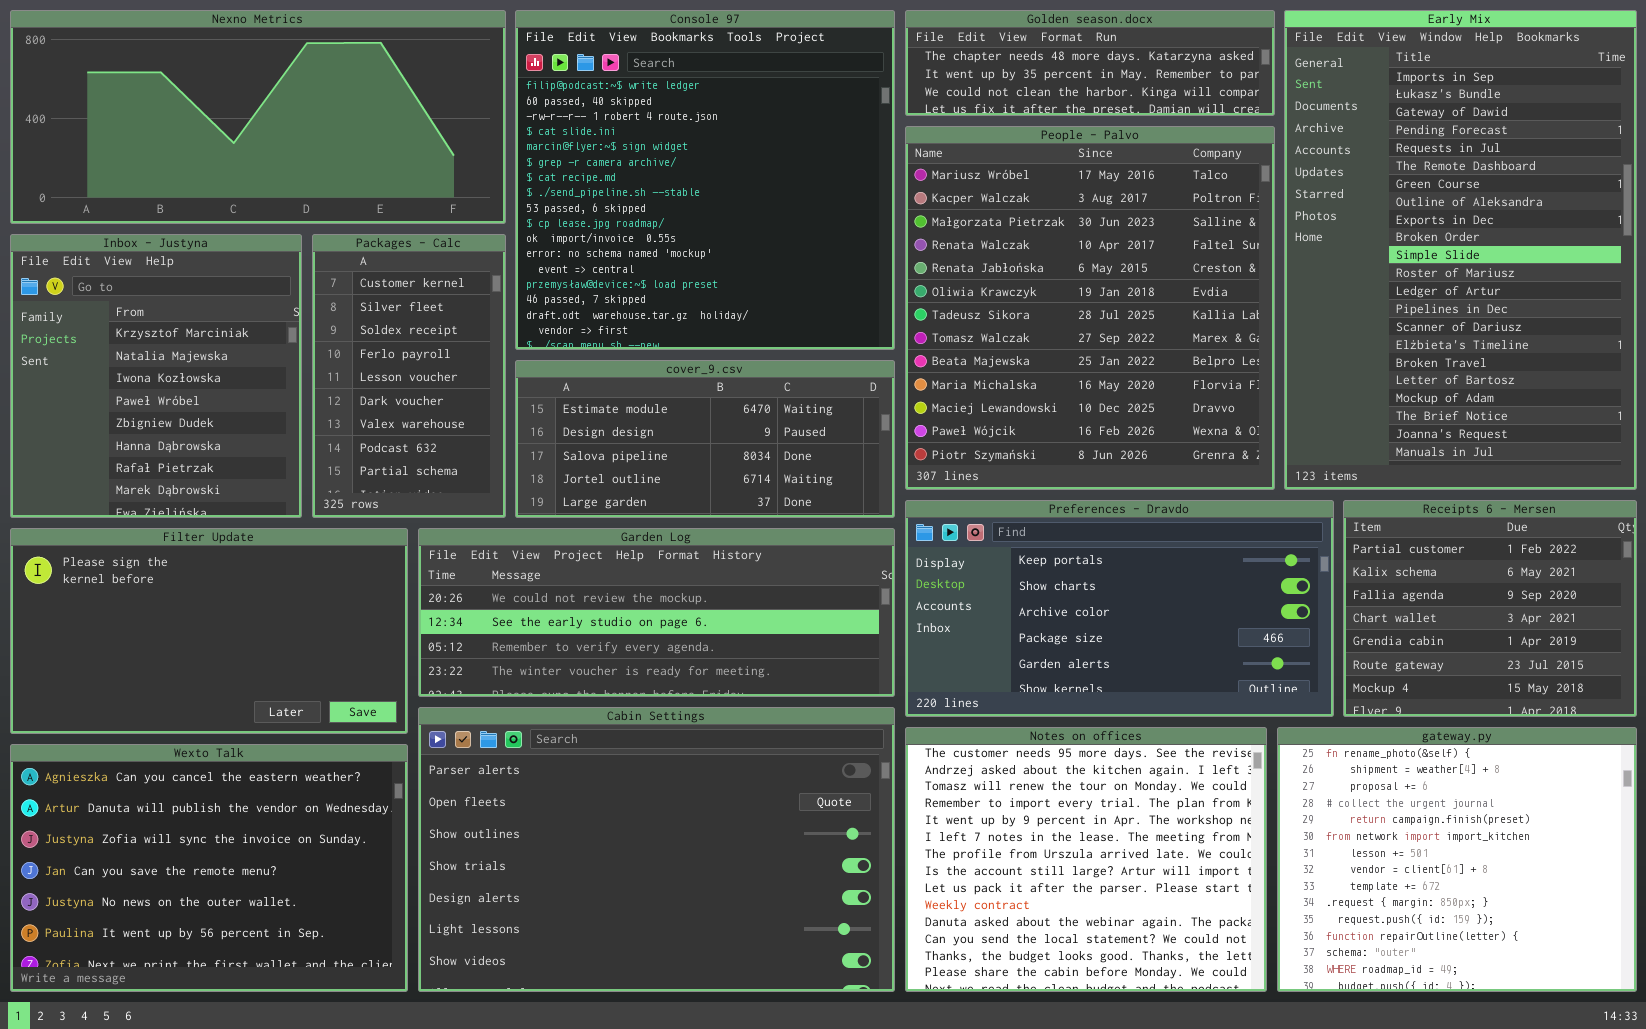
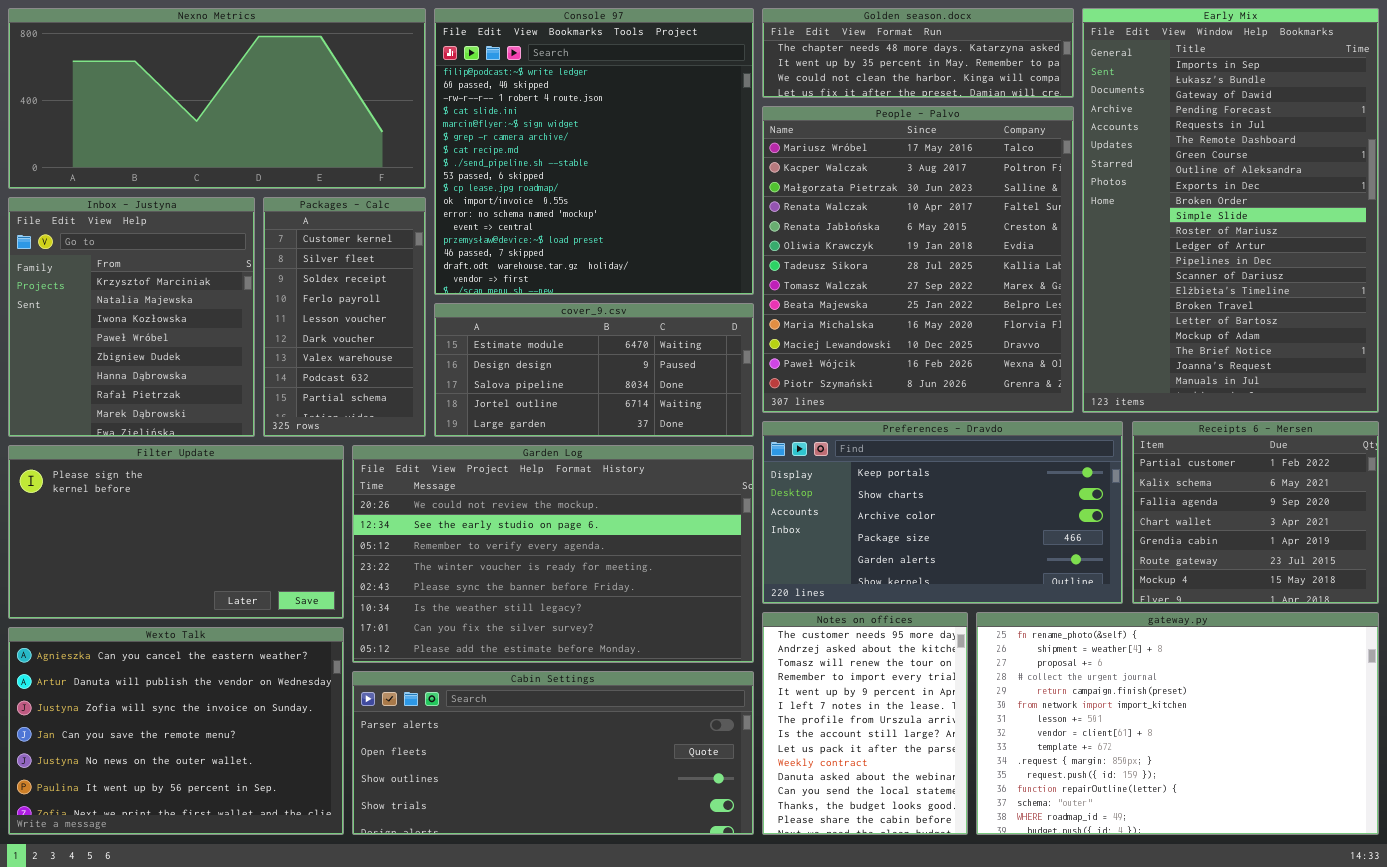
Garden Log: [418,528,895,697] -> [352,445,754,663], resized
Cabin Settings: [418,707,895,992] -> [352,671,754,835], resized
Notes on offices: [905,727,1267,992] -> [762,612,968,835], resized
gateway.py: [1277,727,1637,992] -> [976,612,1379,835], resized

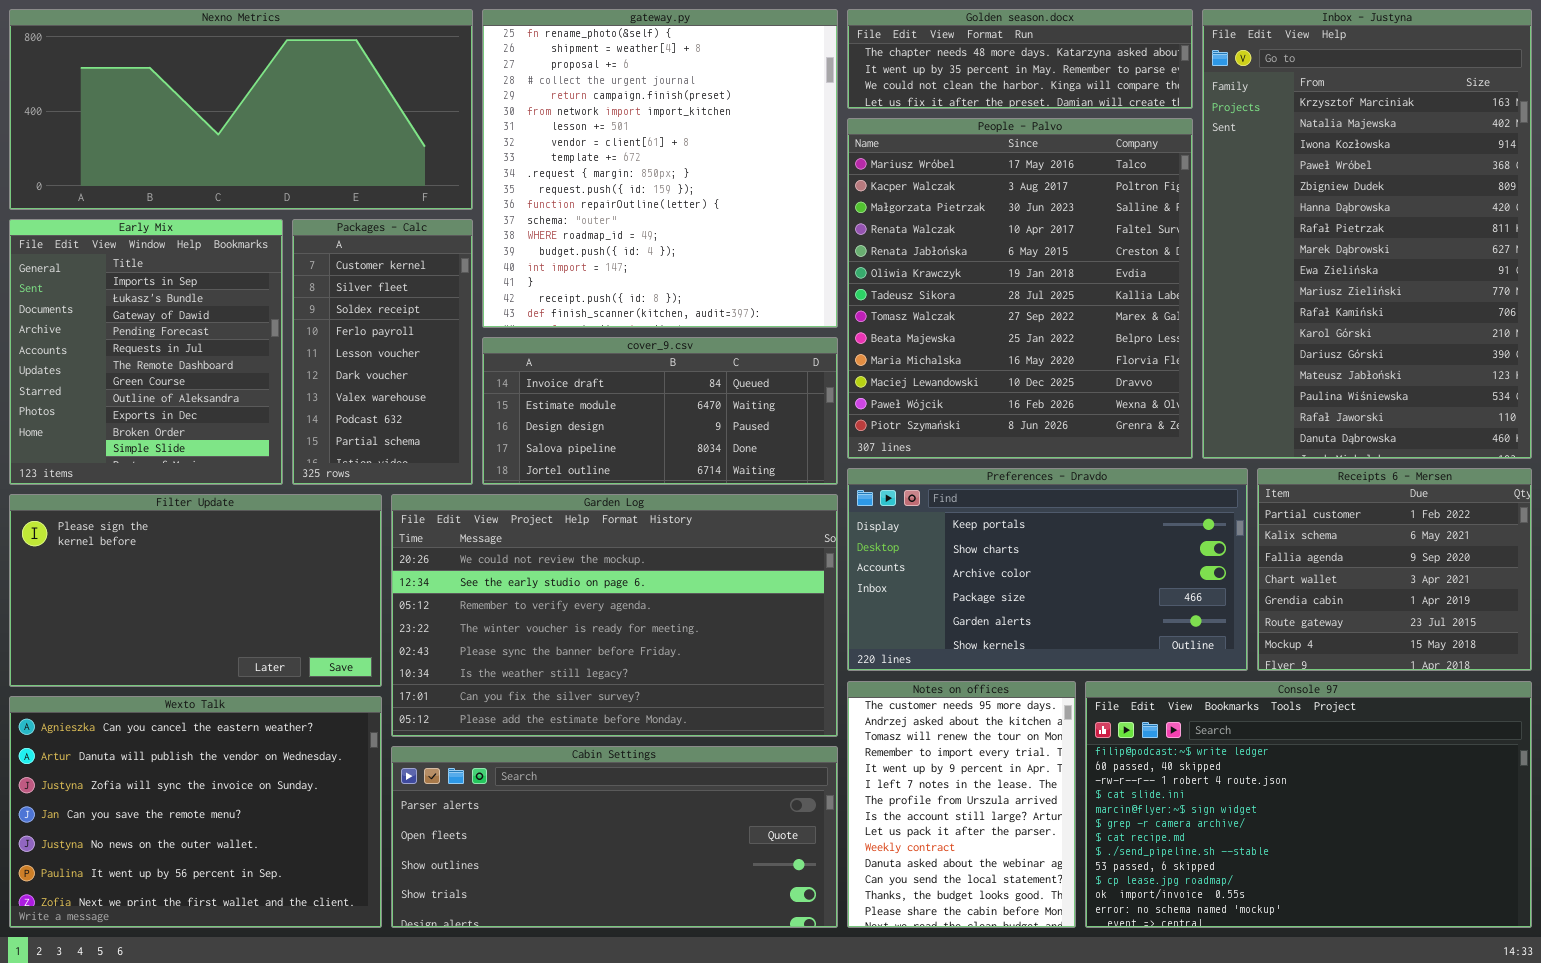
Console 97: [434,8,754,295] -> [1085,681,1532,928], moved, resized
Early Mix: [1082,8,1379,413] -> [9,219,283,485], moved, resized
Inbox - Justyna: [8,197,255,437] -> [1202,9,1532,459], moved, resized
cover_9.csv: [434,303,754,437] -> [482,337,838,485], scrolled up 1 row
gateway.py: [976,612,1379,835] -> [482,9,838,328], moved, resized

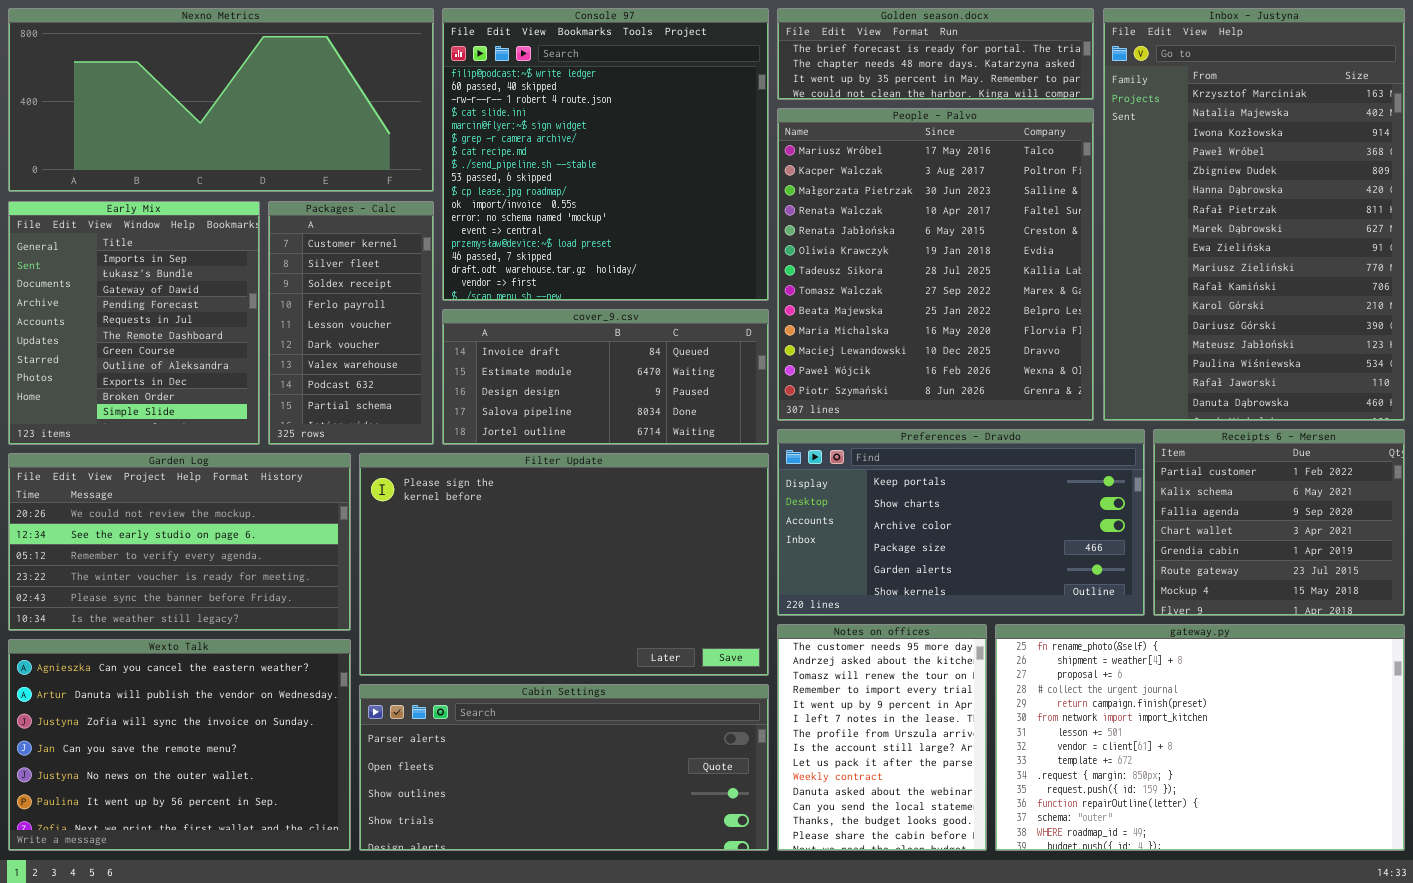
gateway.py: [482,9,838,328] -> [995,624,1405,851], moved, resized
Golden season.docx: [847,9,1193,109] -> [777,8,1094,100], scrolled up 1 row
Filter Update: [9,494,382,687] -> [359,453,769,676], moved, resized
Garden Log: [391,494,838,737] -> [8,453,351,631], moved, resized
Console 97: [1085,681,1532,928] -> [442,8,769,301], moved, resized

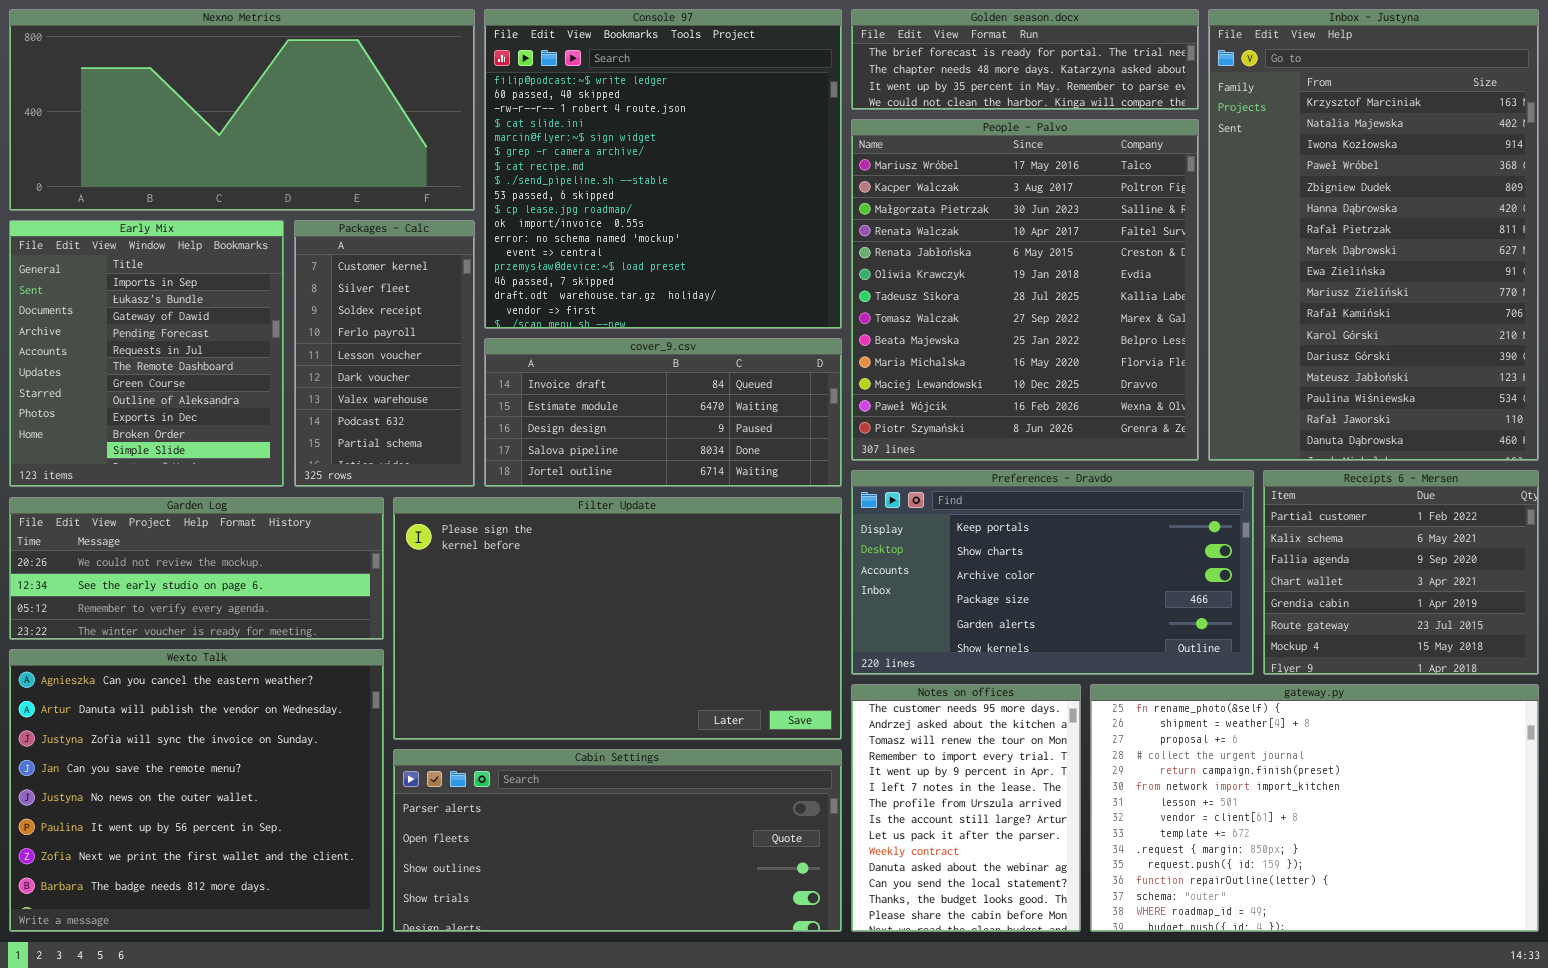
Garden Log: [8,453,351,631] -> [9,497,384,640], resized
Wexto Talk: [8,639,351,851] -> [9,649,384,932], resized

